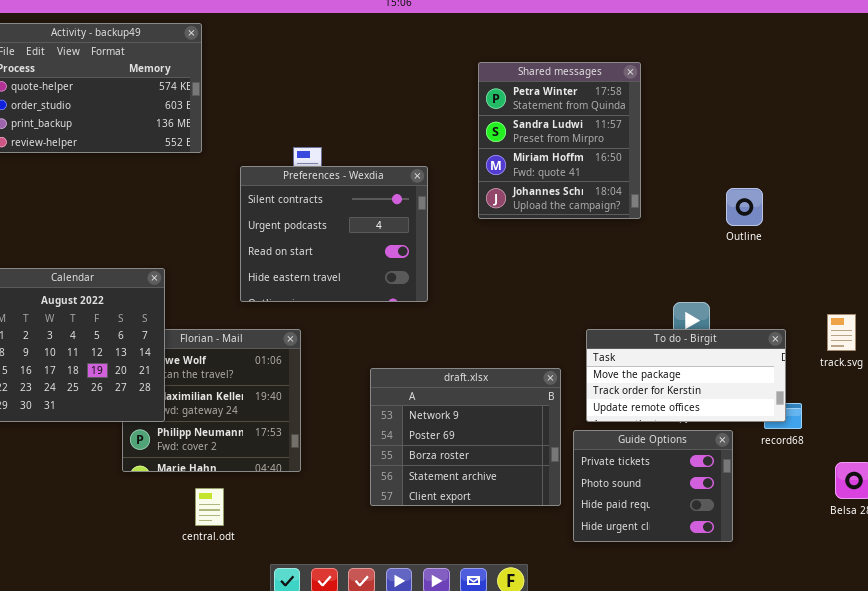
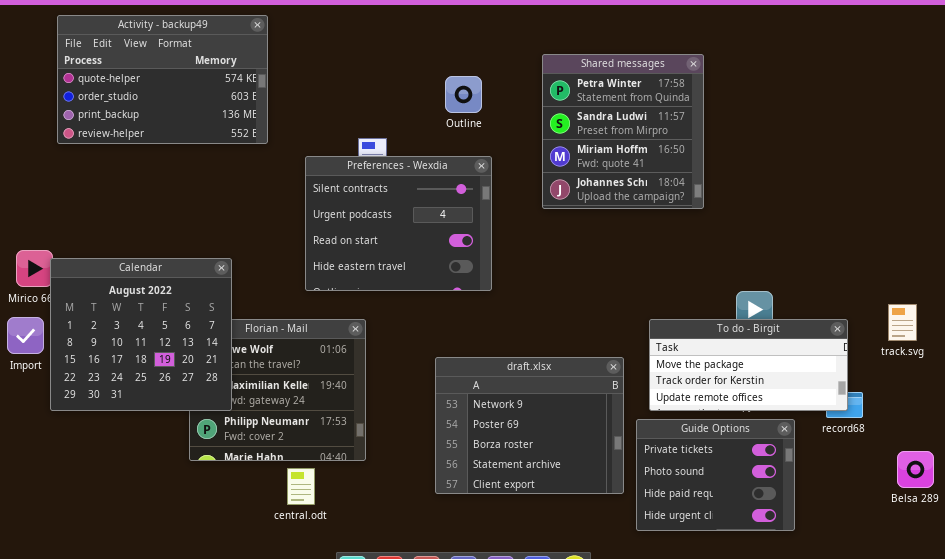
Outline: [726,188,763,226] -> [445,76,482,113], moved
central.odt: [195,488,224,526] -> [287,468,315,505], moved

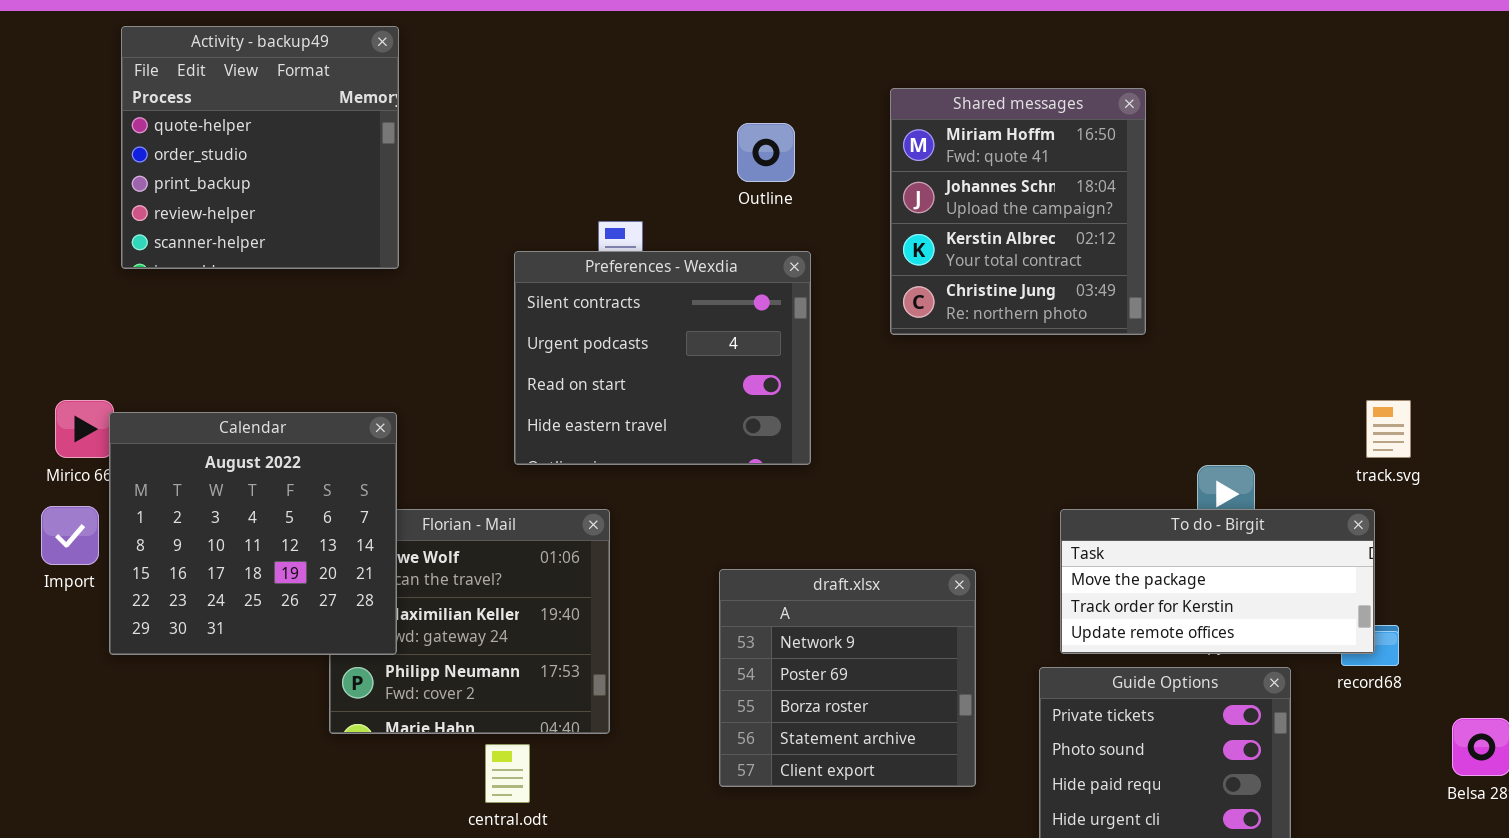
Activity - backup49: [57,15,268,144] -> [121,26,399,269], resized
Shared messages: [542,54,704,209] -> [890,88,1146,335], scrolled down 2 rows
track.svg: [888,304,917,341] -> [1366,400,1411,458], moved
draft.xlsx: [435,357,624,494] -> [719,569,976,787], resized

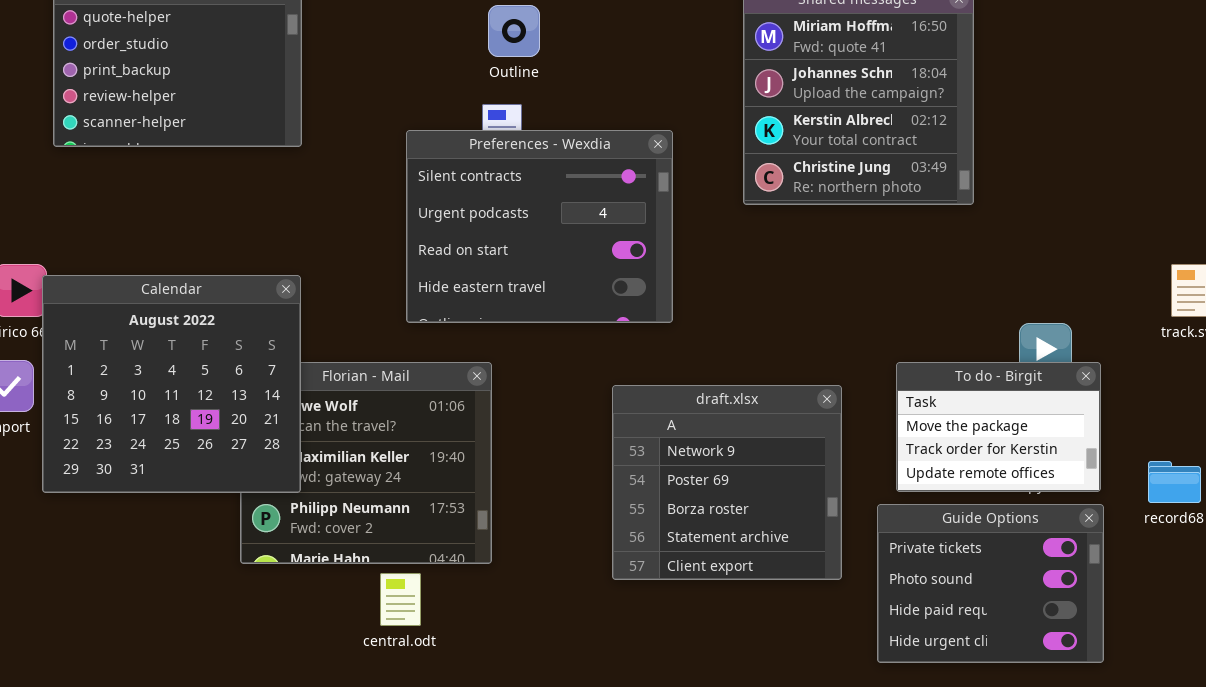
Outline: [737,123,795,182] -> [488,5,540,57], moved
To do - Birgit: [1060,509,1375,654] -> [896,362,1101,492], resized
draft.xlsx: [719,569,976,787] -> [612,385,842,580], moved

